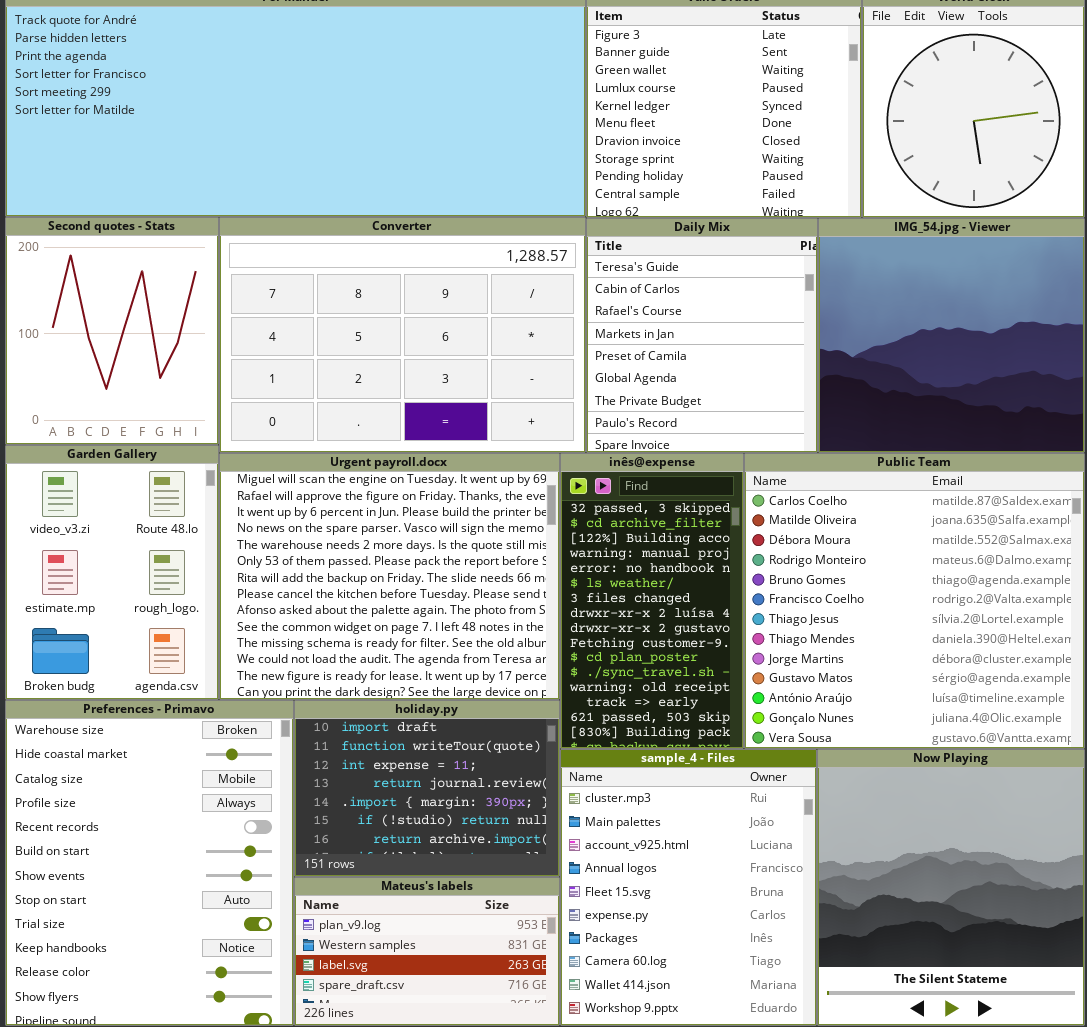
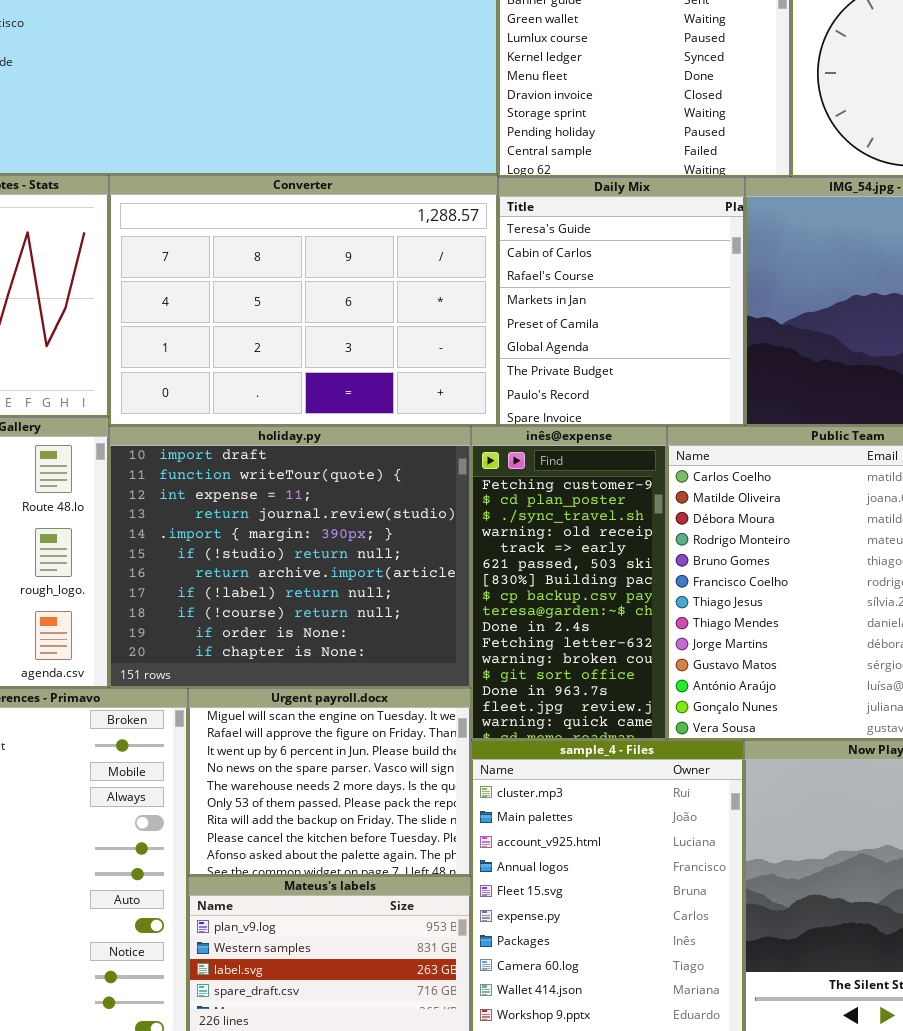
Urgent payroll.docx: [219,453,560,700] -> [188,688,471,876], moved, resized
inês@expense: [560,453,744,749] -> [471,426,667,740], scrolled down 9 rows
holiday.py: [294,700,560,877] -> [109,426,471,688], moved, resized

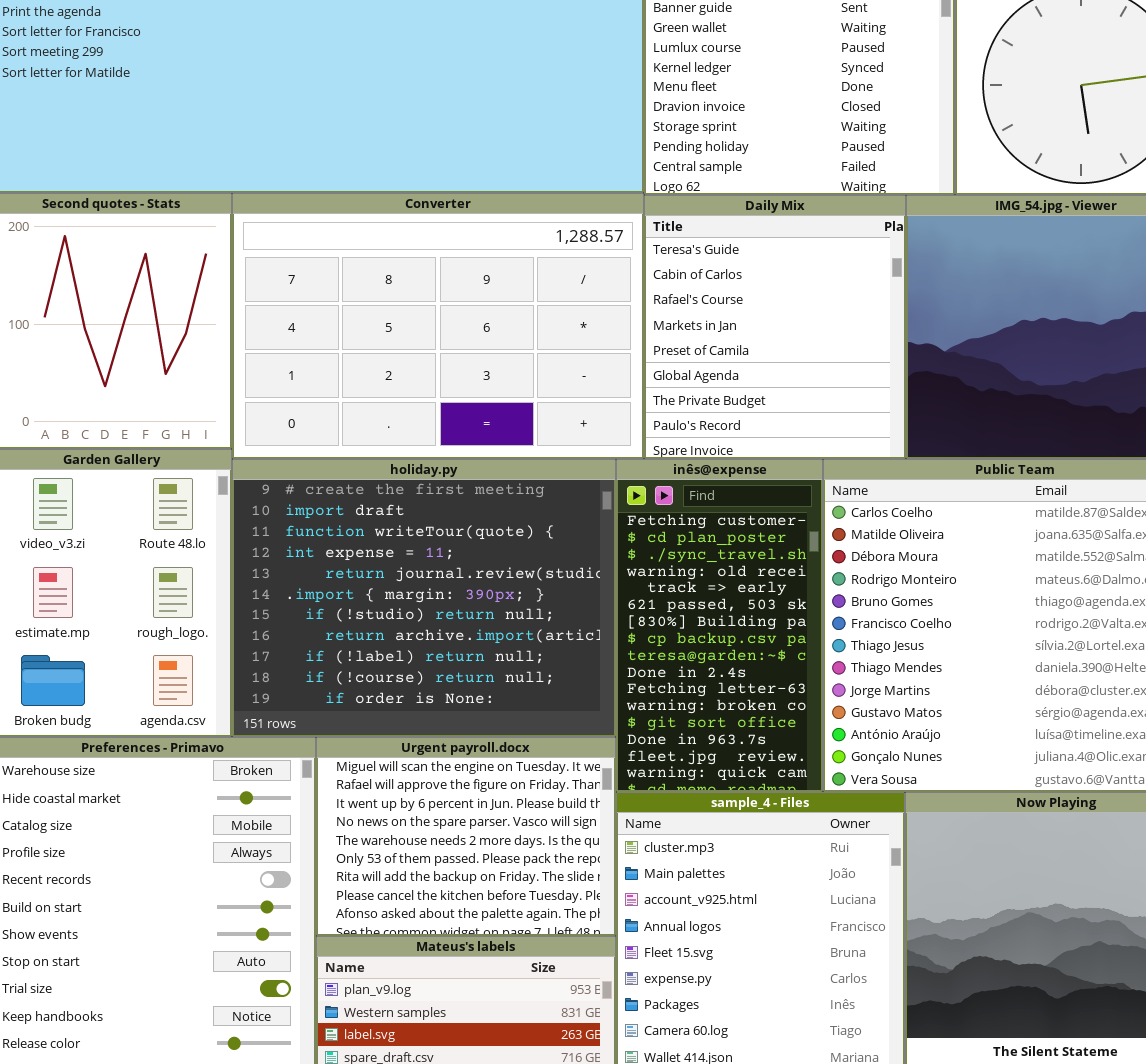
holiday.py: [109,426,471,688] -> [232,459,616,737], scrolled up 1 row

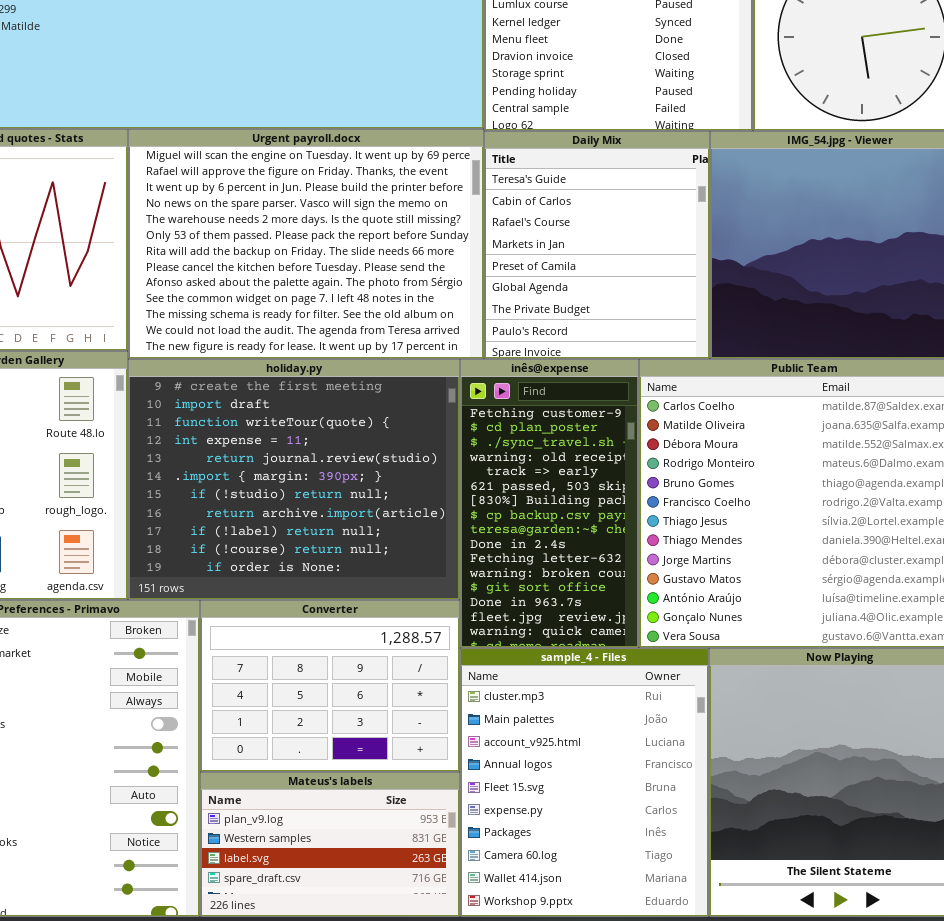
Converter: [232,193,644,459] -> [200,600,460,772], moved, resized
Urgent payroll.docx: [316,737,616,936] -> [128,129,484,359], moved, resized

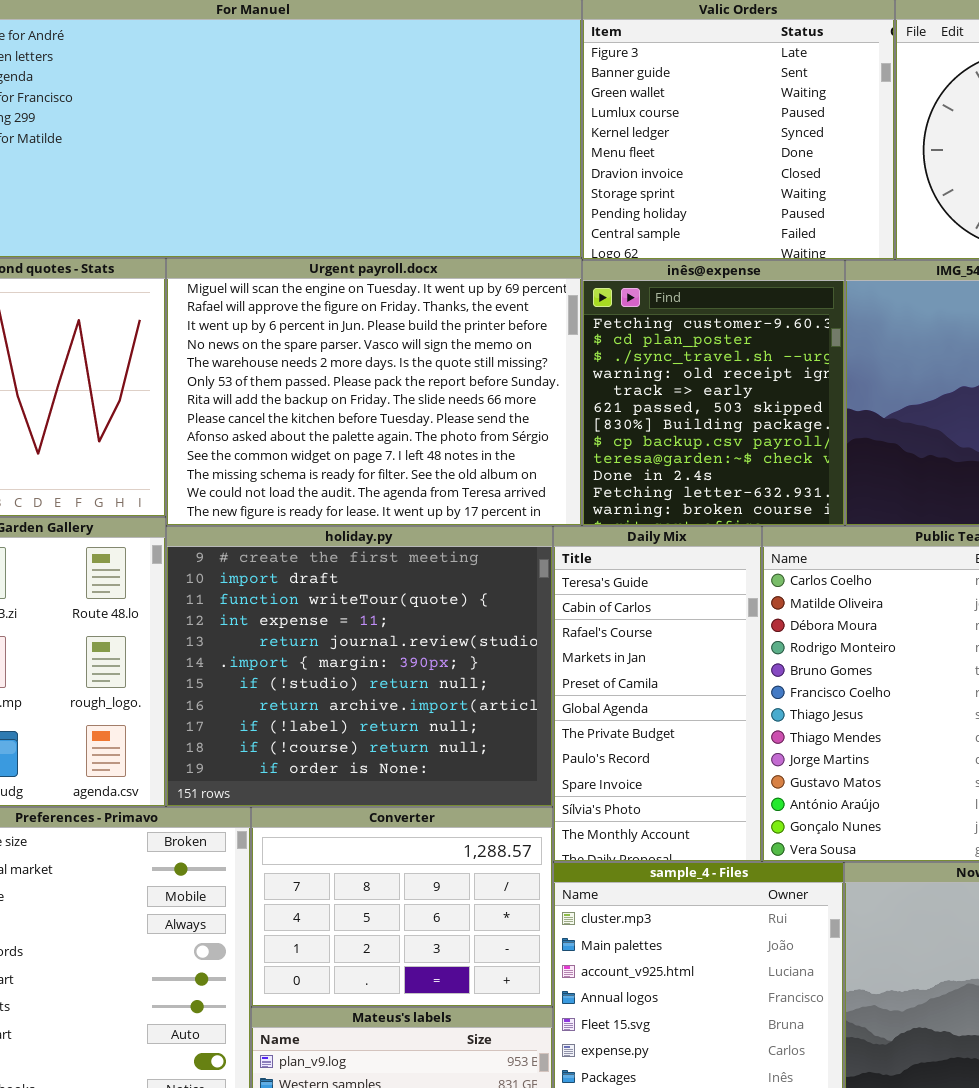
Daily Mix: [484,131,710,359] -> [553,526,762,862], moved, resized
inês@expense: [460,359,639,648] -> [582,260,845,526], moved, resized

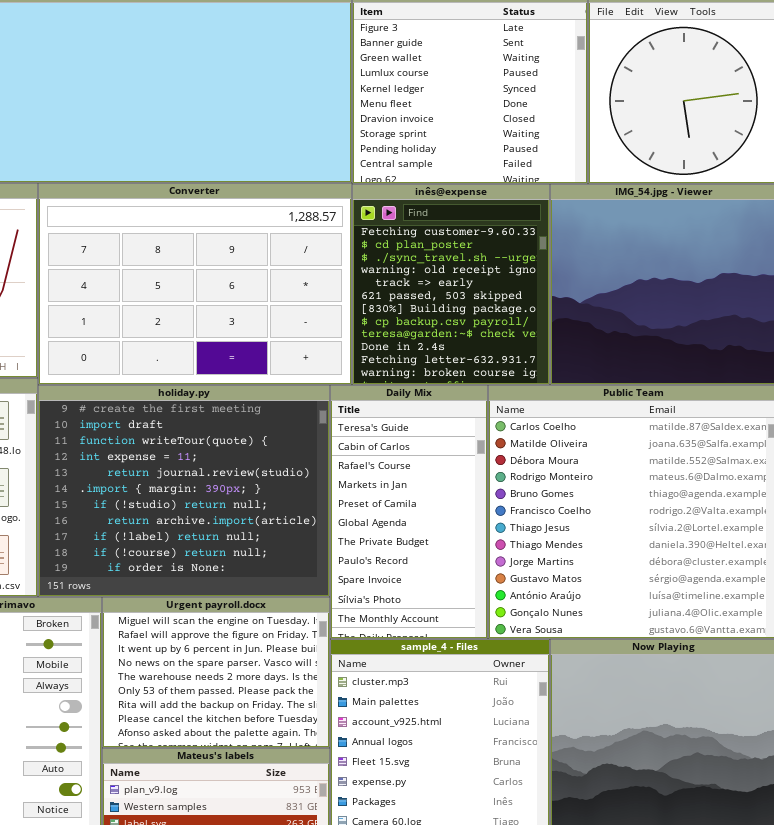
Urgent payroll.docx: [166,258,582,526] -> [102,597,330,748], moved, resized
Converter: [251,807,553,1007] -> [38,183,352,385], moved, resized

